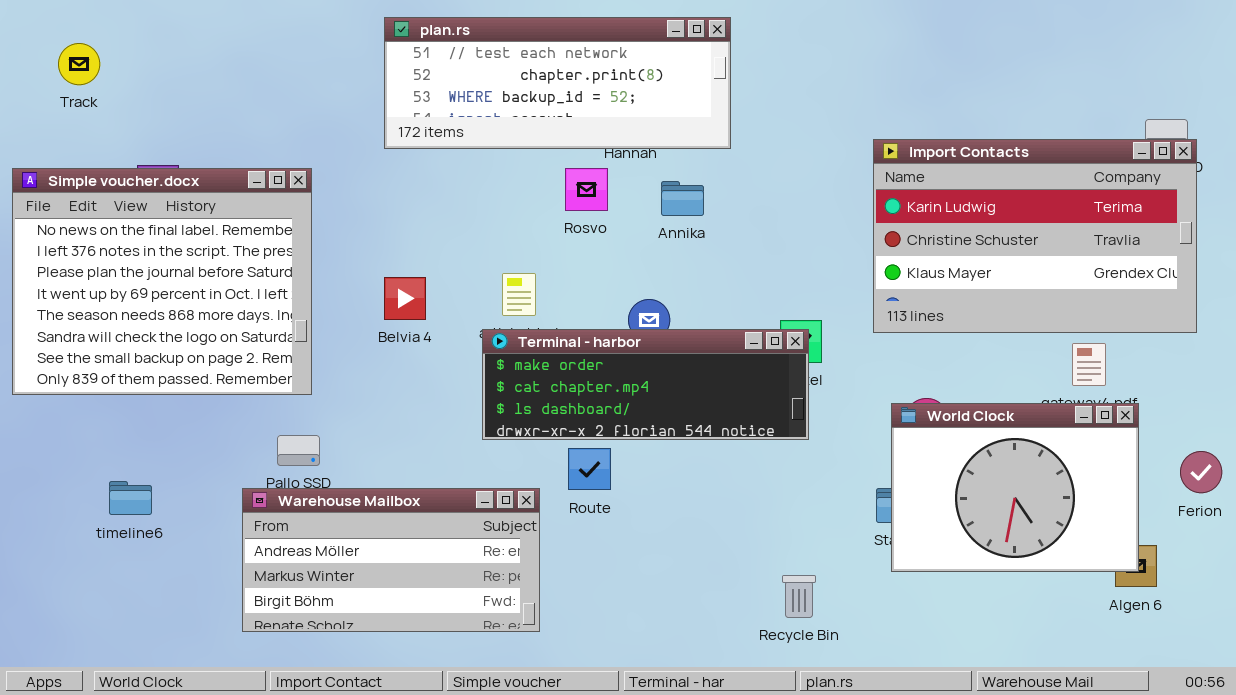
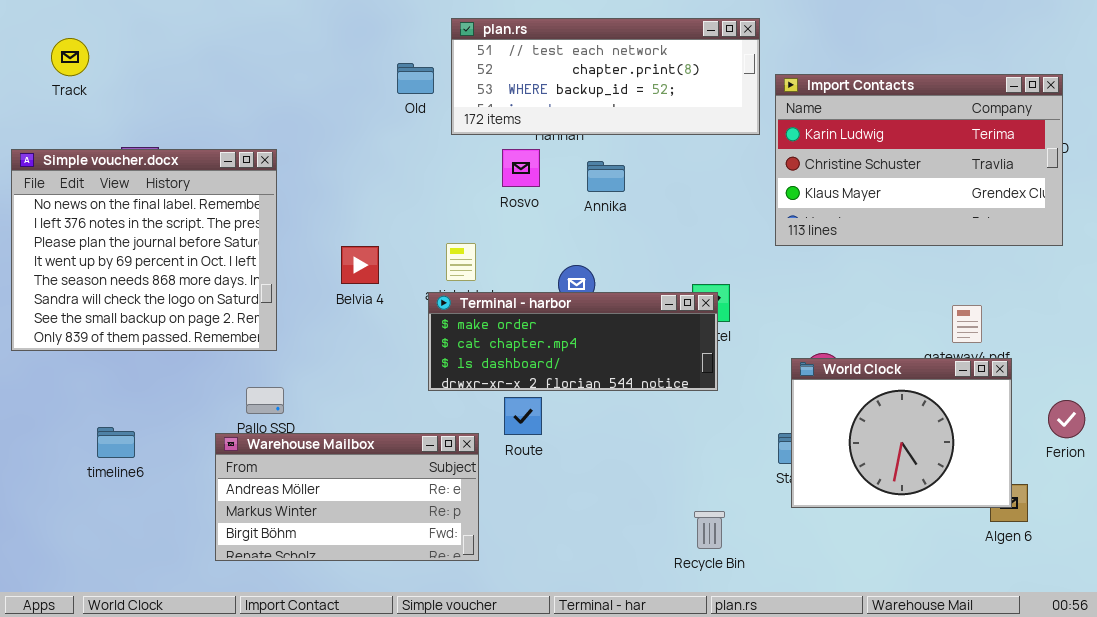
plan.rs: [384,17,731,149] -> [451,18,760,135], moved
Import Contacts: [873,139,1197,333] -> [775,74,1063,246], moved

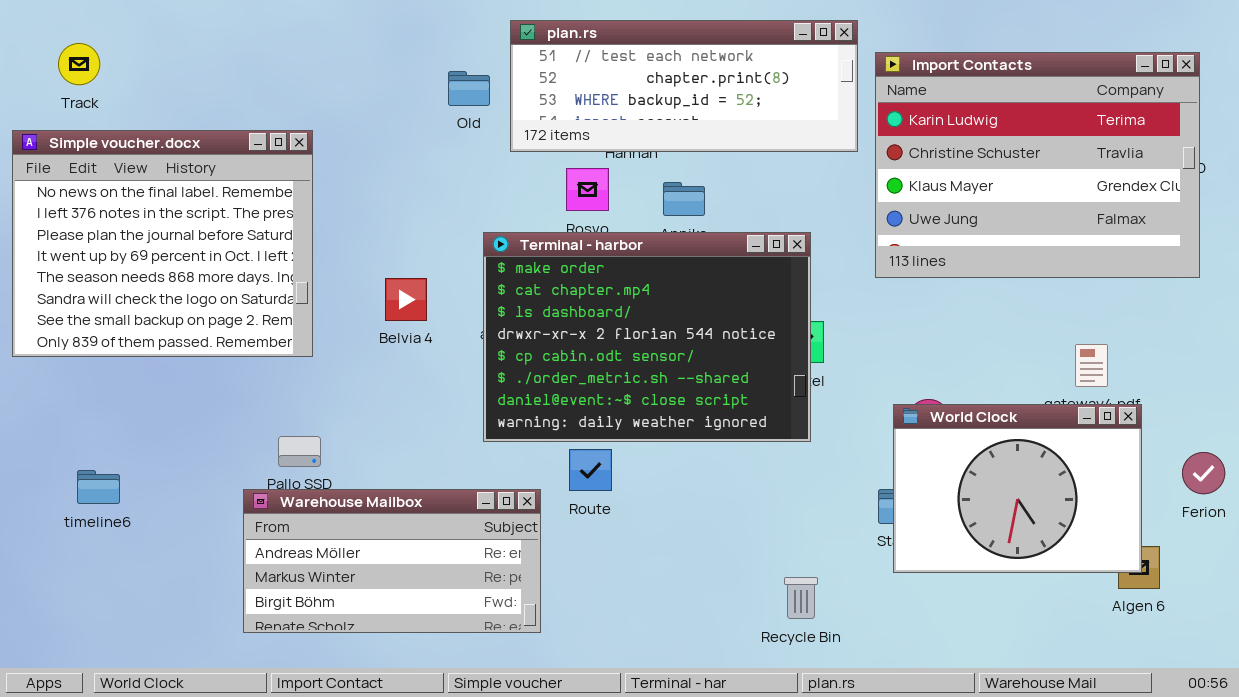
Import Contacts: [775,74,1063,246] -> [875,52,1200,278], resized
Simple voucher.docx: [11,149,277,351] -> [12,130,313,357], moved
Terminal - harbor: [428,292,718,391] -> [483,232,811,442], resized
timeline6: [97,427,135,458] -> [77,470,120,504], moved

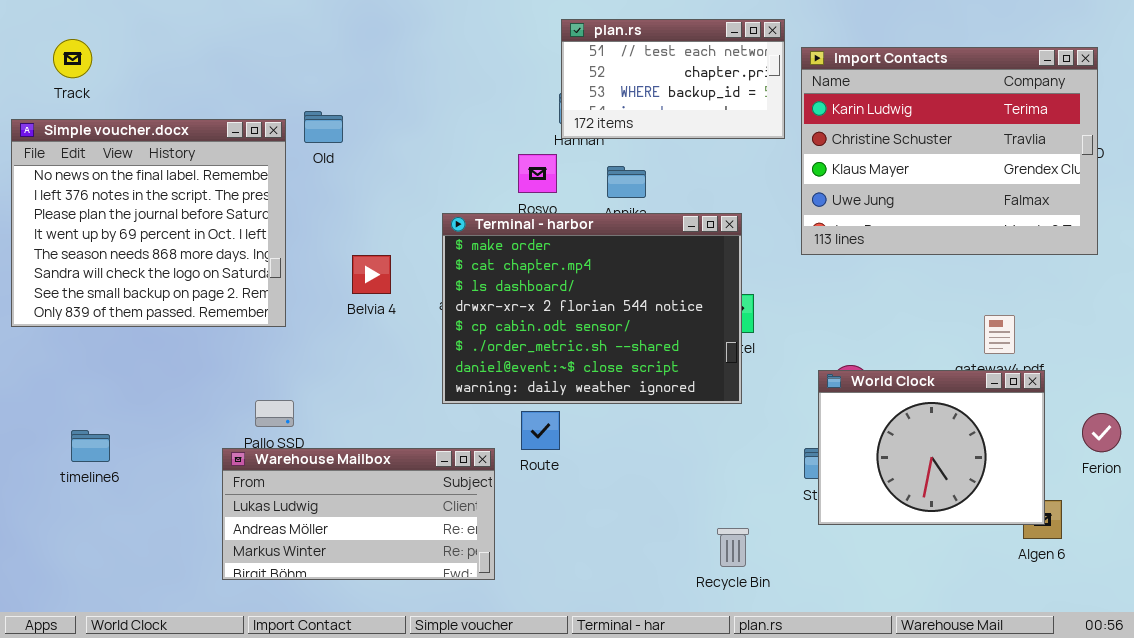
plan.rs: [510,20,858,152] -> [561,19,785,139], resized
Old: [448,71,490,106] -> [304,111,343,143], moved
Warehouse Mailbox: [243,489,541,633] -> [222,448,495,580], scrolled up 1 row

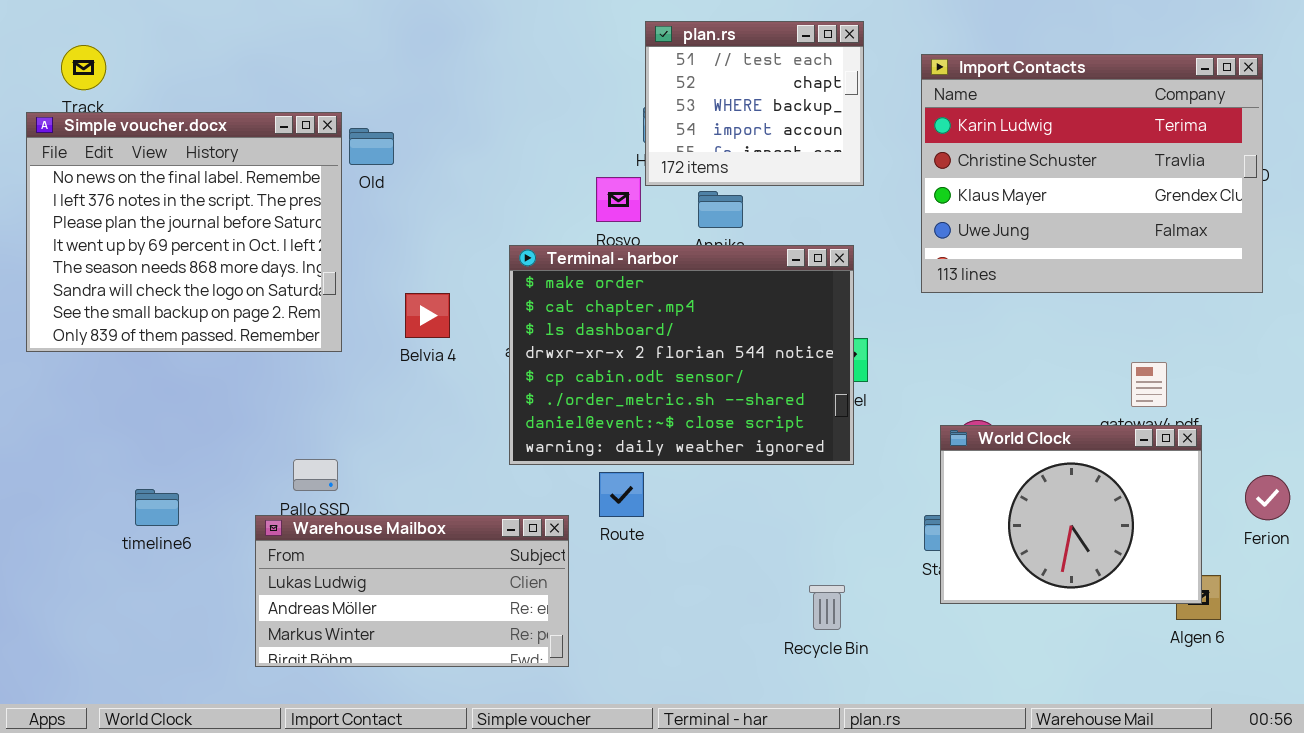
plan.rs: [561,19,785,139] -> [645,21,864,186], resized
Simple voucher.docx: [11,119,286,327] -> [26,112,342,352], moved
timeline6: [71,430,110,462] -> [135,489,179,526], moved
Recycle Bin: [717,528,749,567] -> [809,585,845,630], moved

